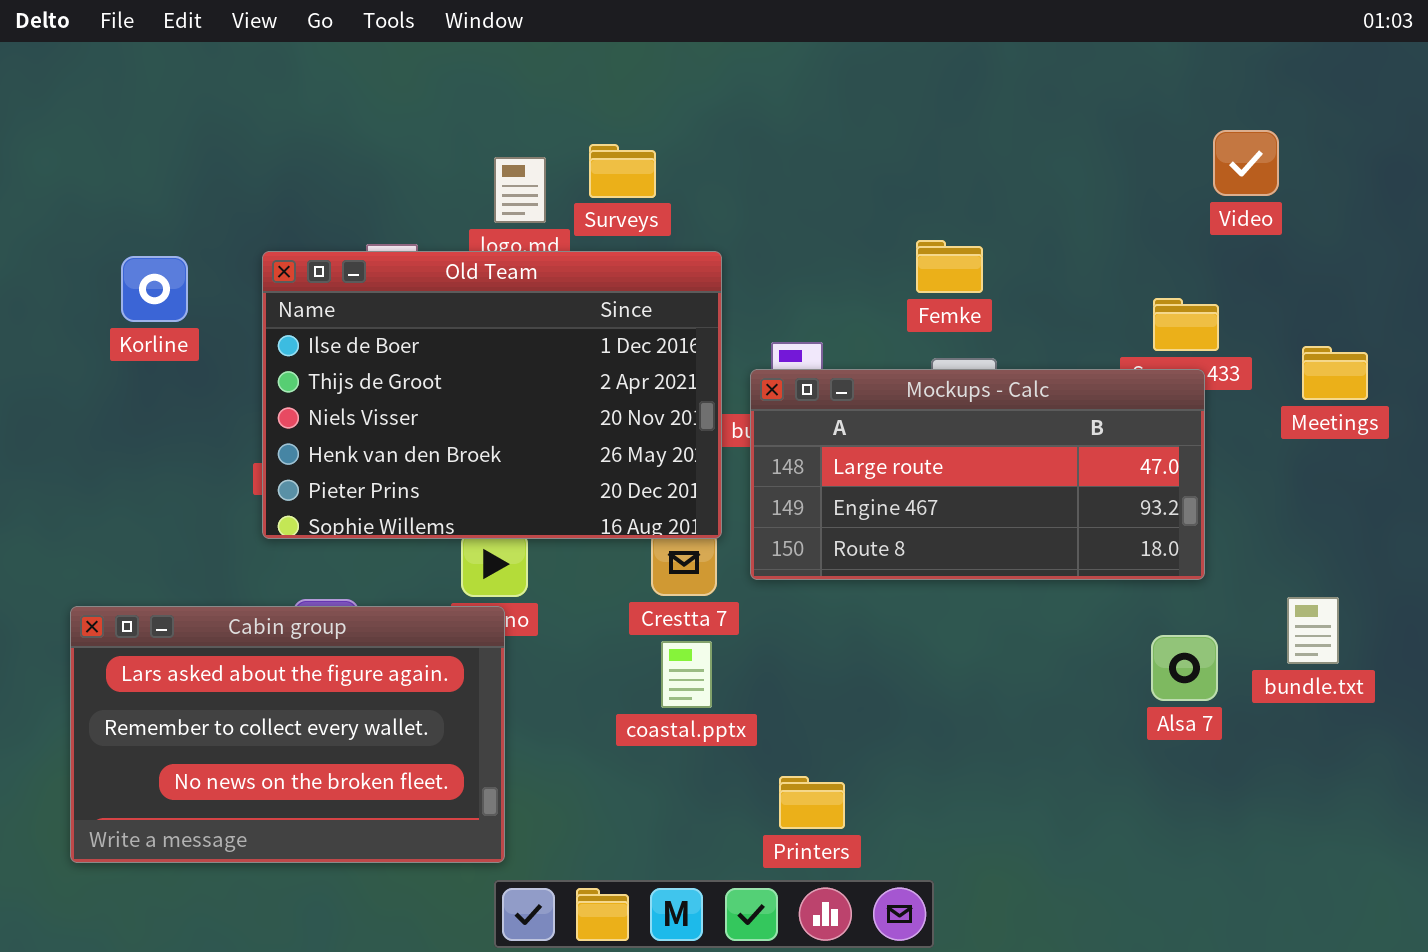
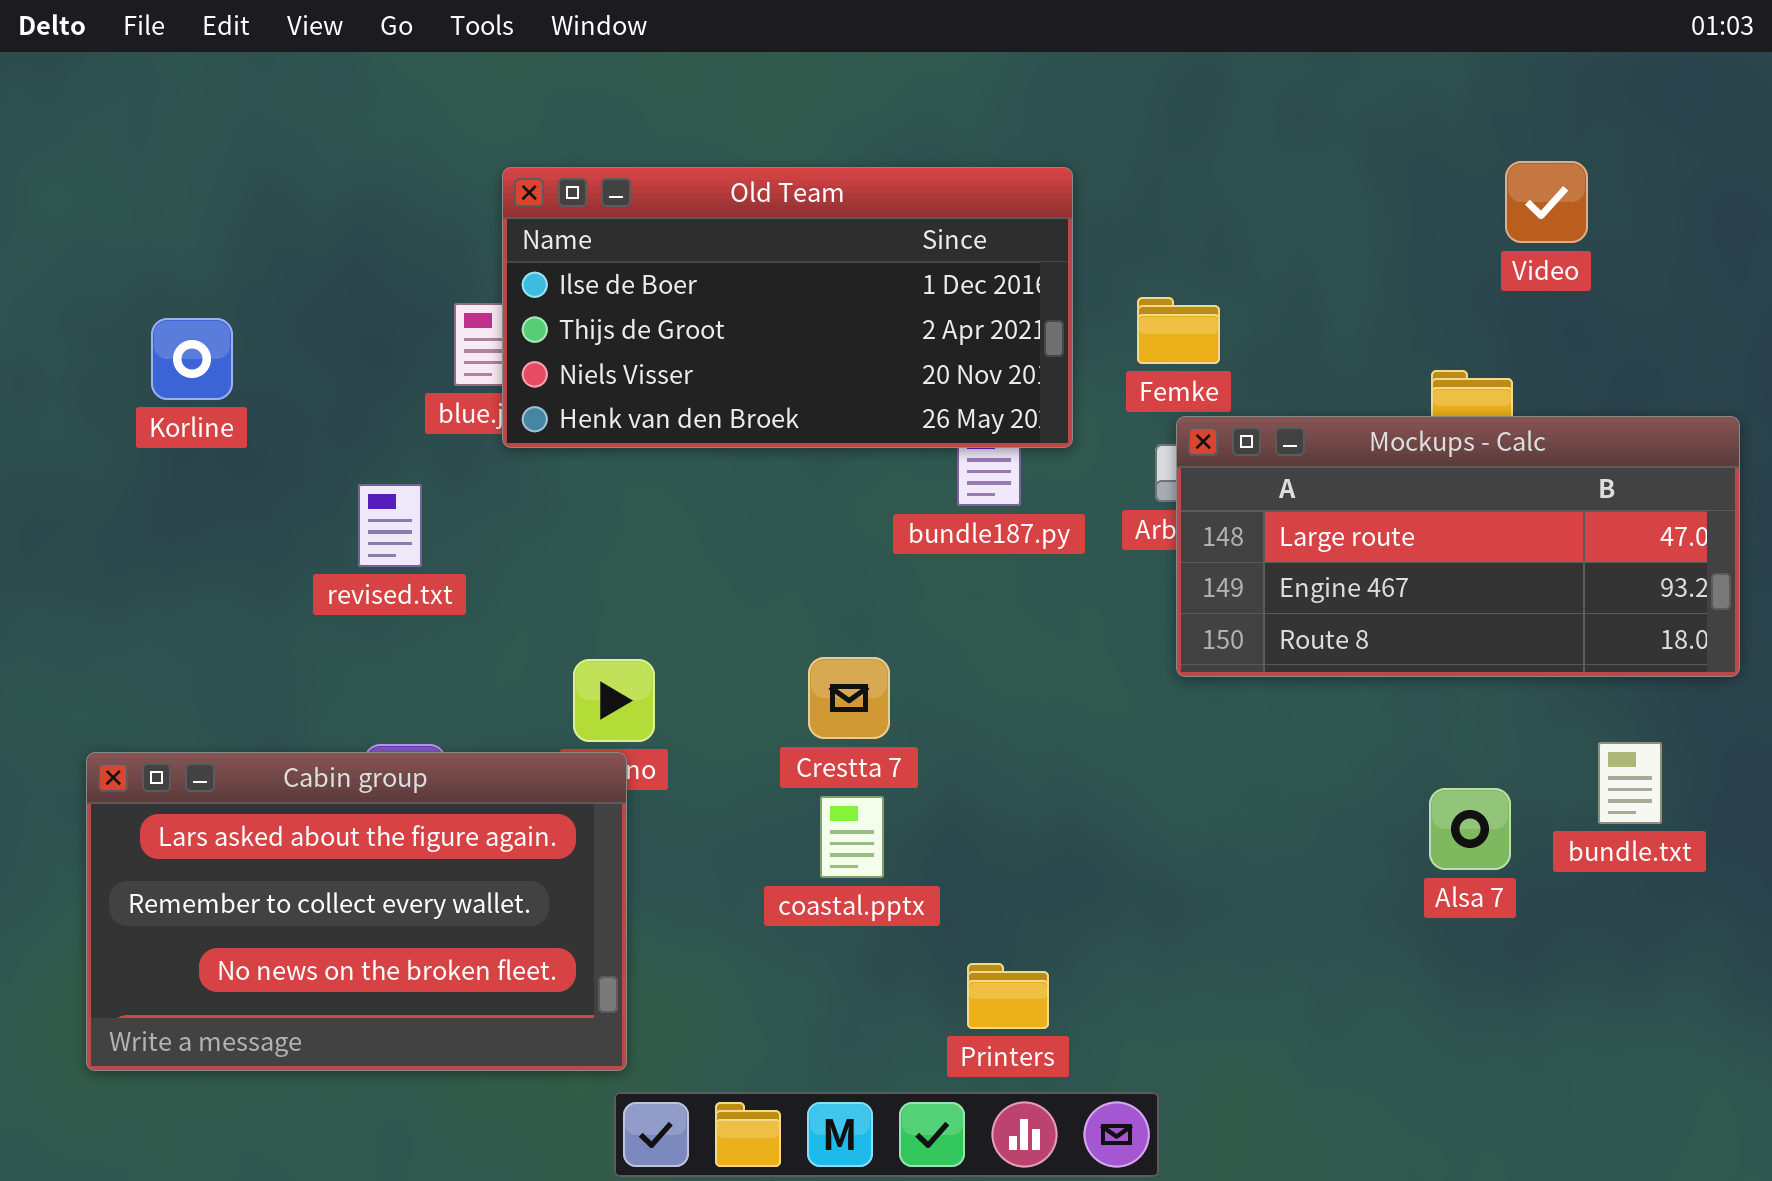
Old Team: [262,251,722,539] -> [502,167,1073,448], moved, resized
Mockups - Calc: [750,369,1205,580] -> [1176,416,1740,677], moved

